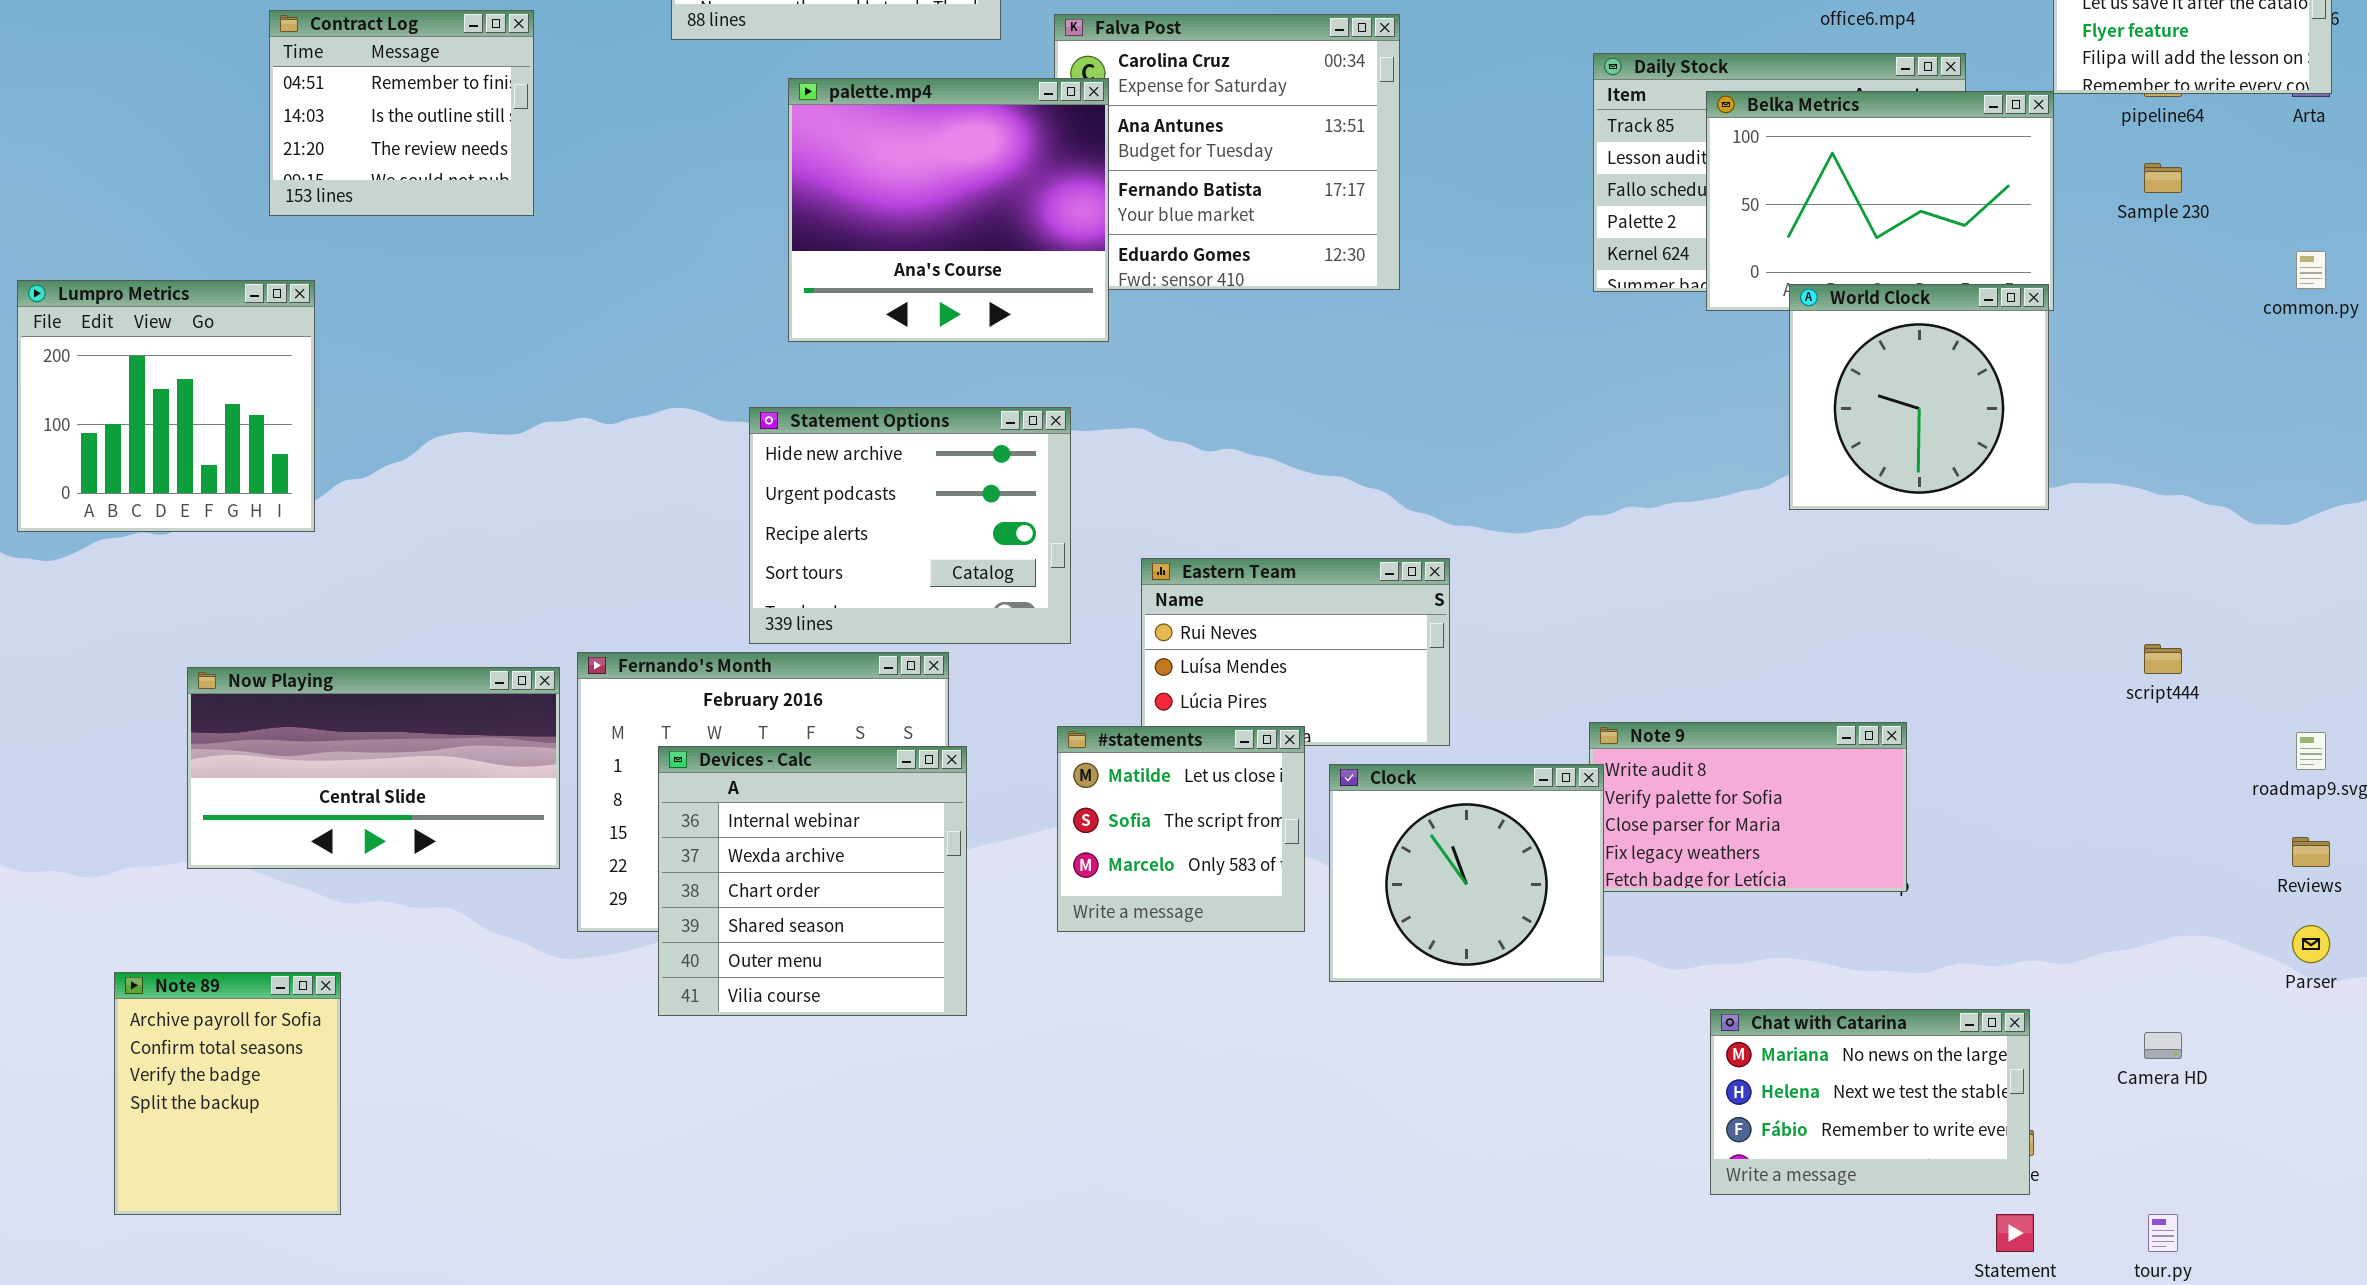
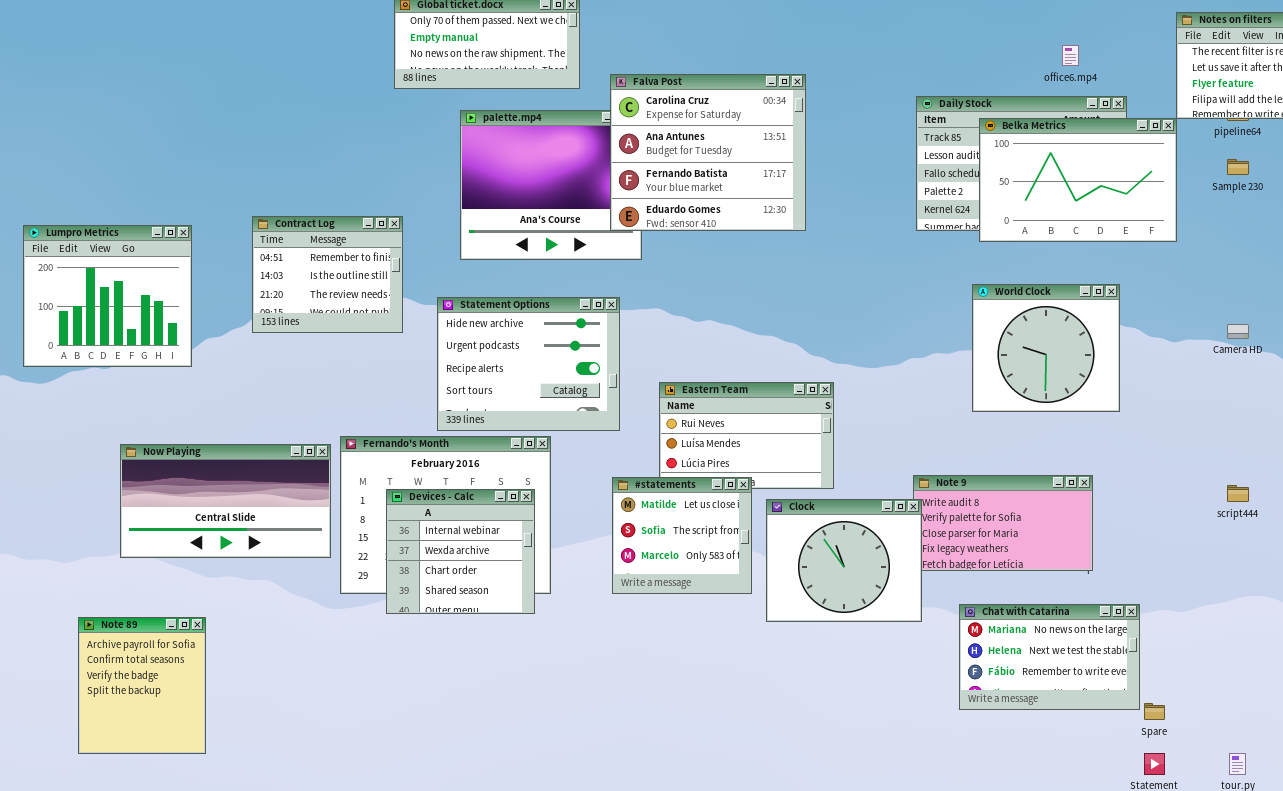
Contract Log: [269,10,534,216] -> [252,216,403,333], moved
Falva Post: [1054,14,1400,290] -> [610,74,806,231], raised
World Clock: [1789,284,2049,510] -> [972,284,1120,412], moved
script444: [2144,644,2182,674] -> [1227,485,1249,502], moved
Devices - Calc: [658,746,967,1016] -> [386,489,535,614], resized
Chat with Catarina: [1710,1009,2030,1195] -> [959,604,1140,710], moved
Camera HD: [2144,1032,2182,1059] -> [1227,324,1249,339], moved

